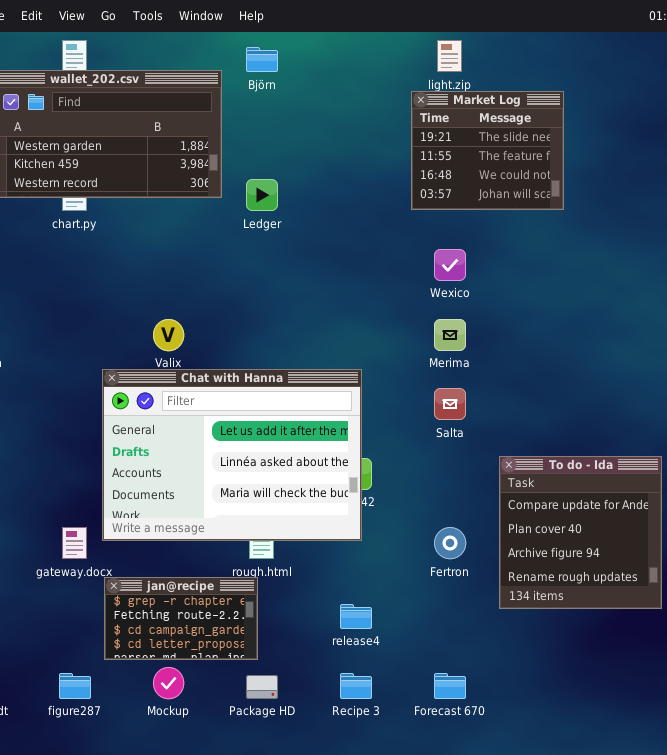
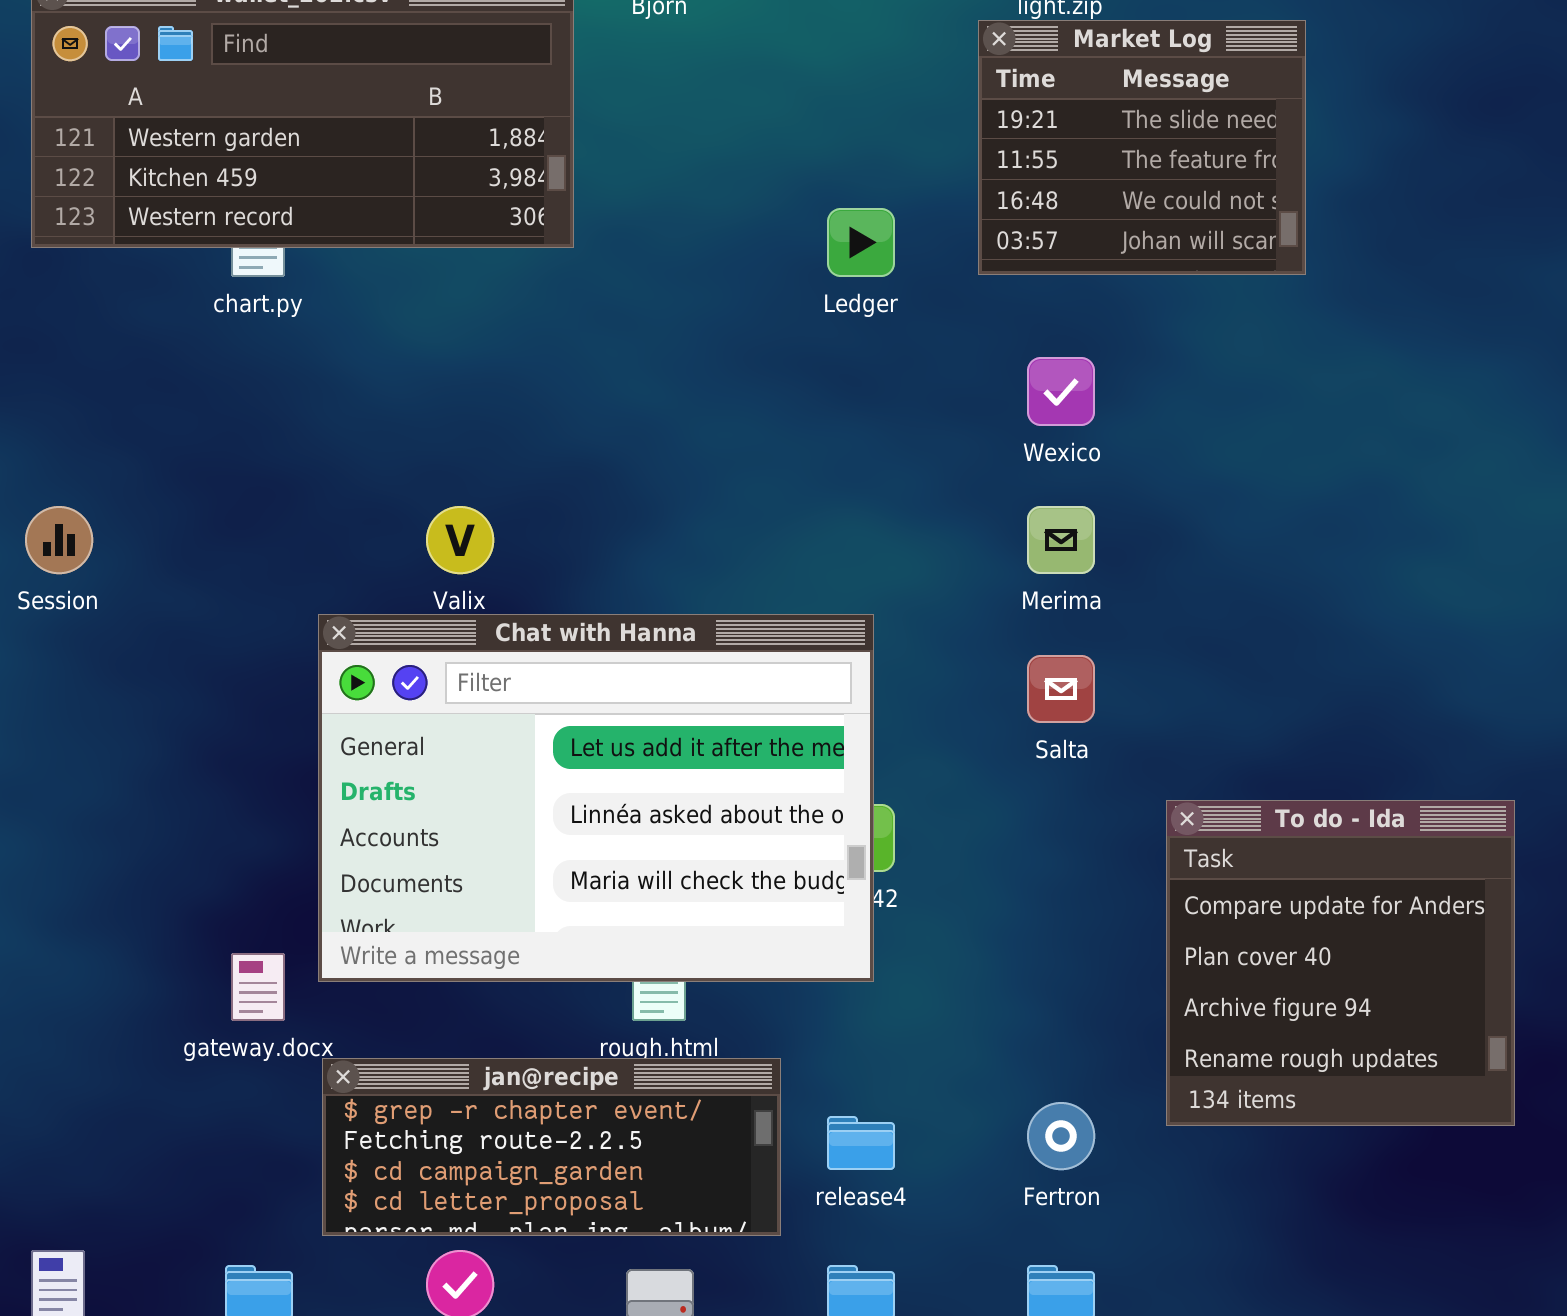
Ledger: [246,179,278,211] -> [827,208,895,277], moved
Fertron: [434,527,466,559] -> [1027,1102,1095,1170], moved
jan@recipe: [104,577,258,660] -> [322,1058,781,1236], resized

